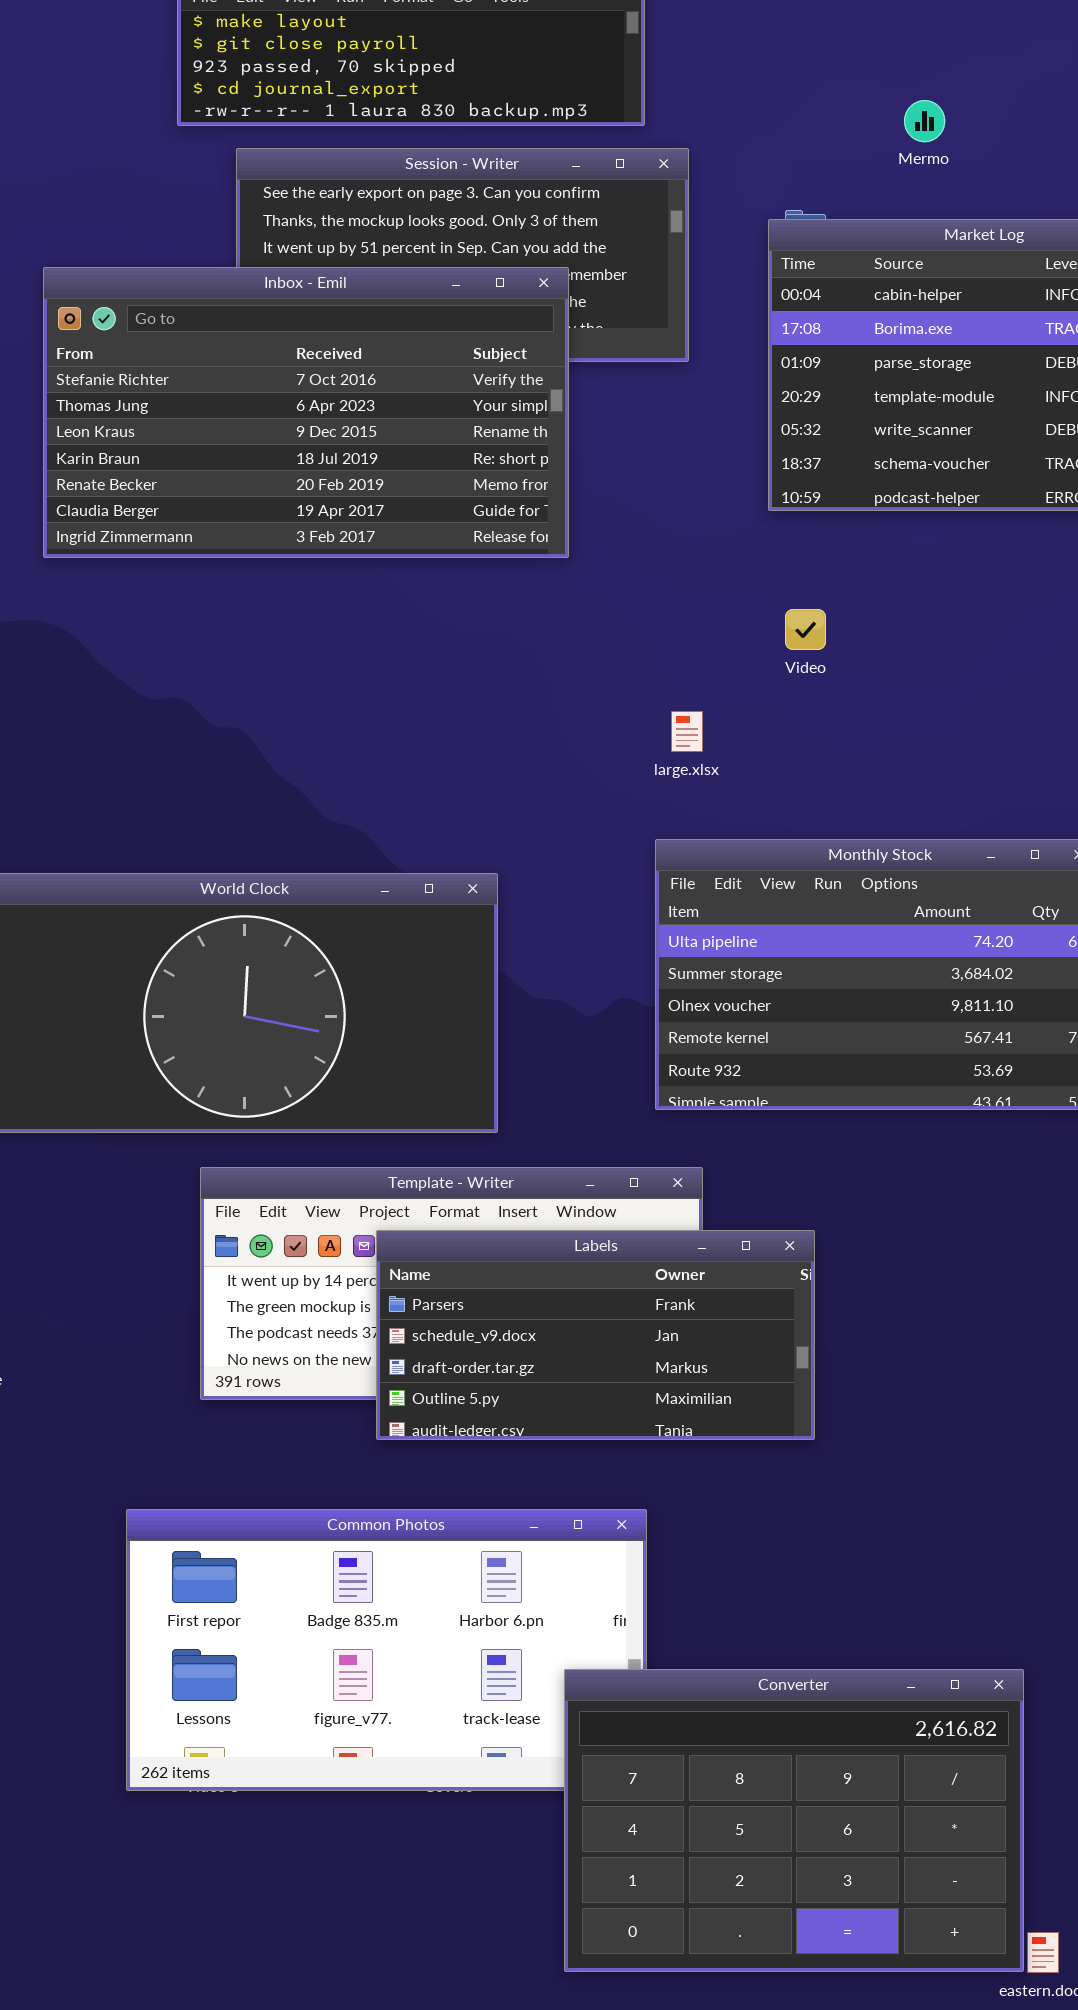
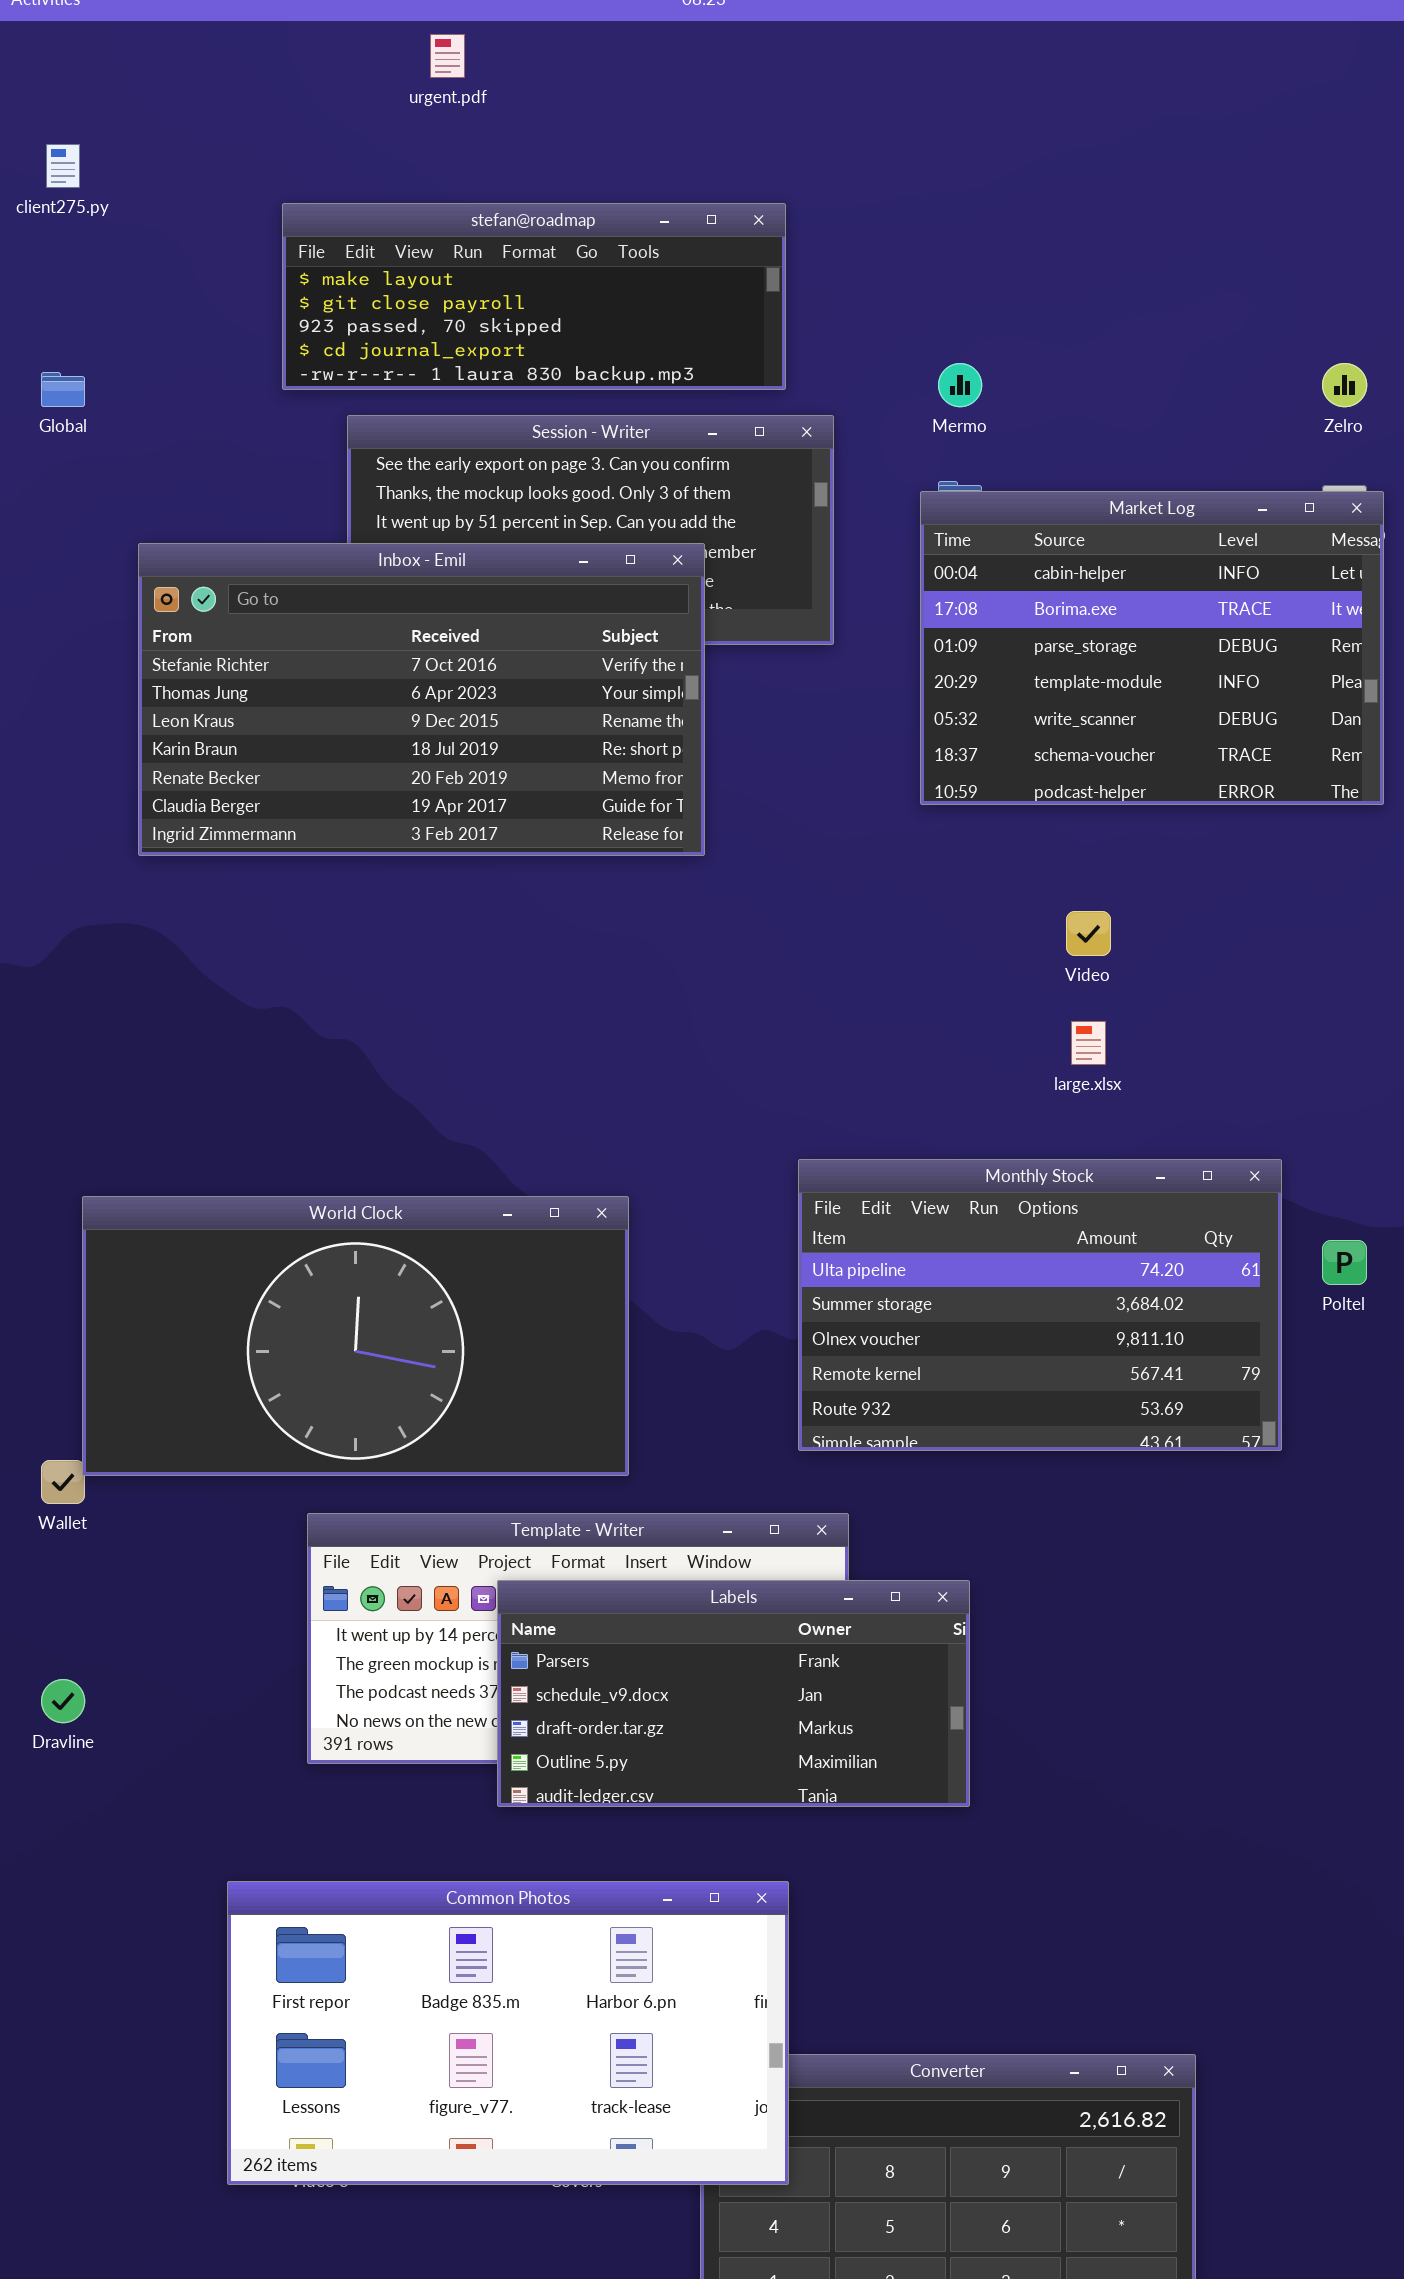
Mermo: [904,100,945,142] -> [938,363,982,407], moved
Video: [785,609,826,650] -> [1066,911,1111,956], moved
large.xlsx: [671,711,703,752] -> [1071,1021,1106,1065], moved
Common Photos: [126,1509,647,1791] -> [227,1881,789,2185], raised

